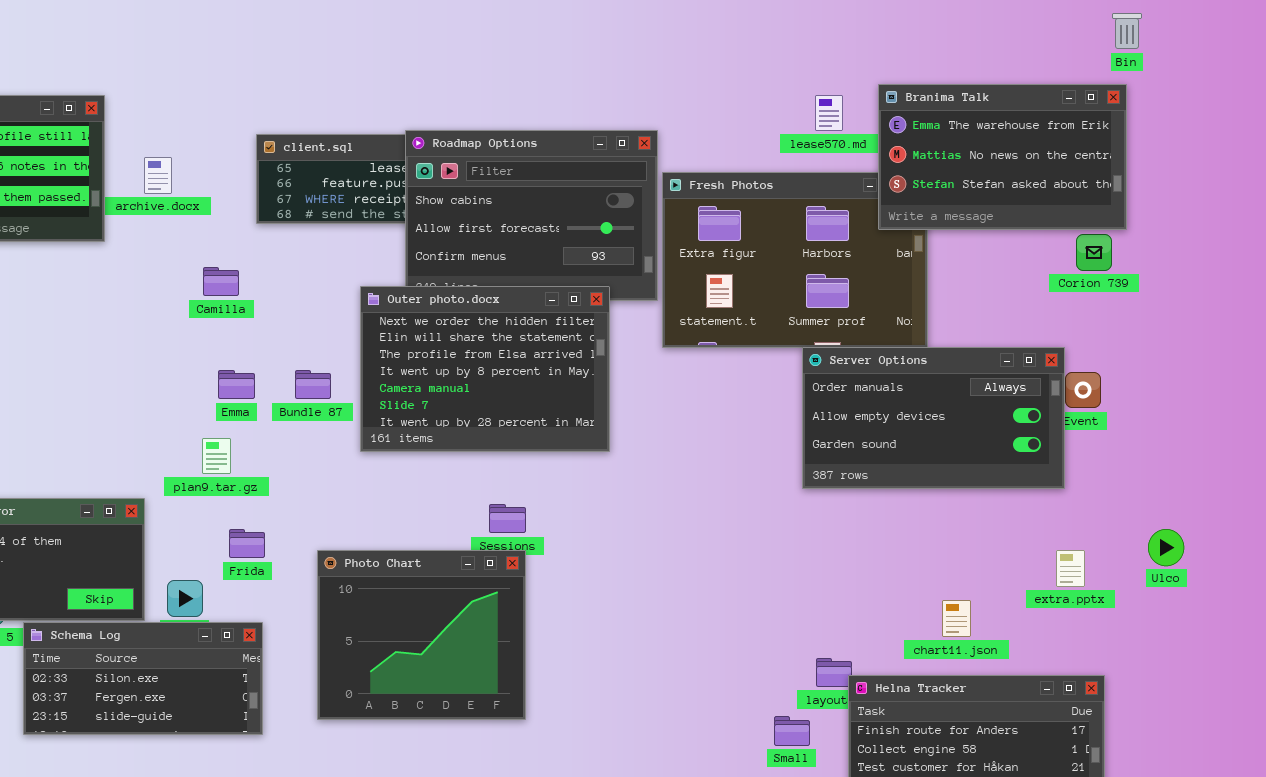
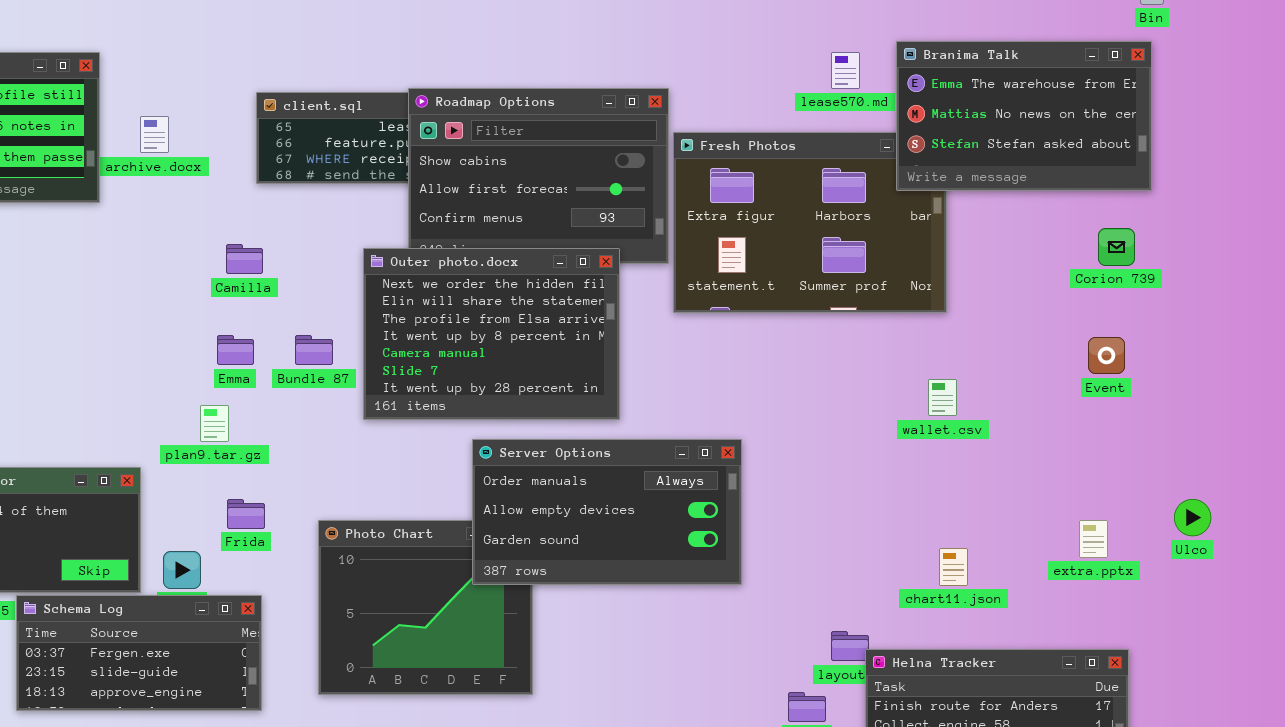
Corion 739: [1076,234,1112,271] -> [1098,228,1135,266], moved
Camilla: [203,267,239,296] -> [226,244,263,274], moved
Server Options: [802,347,1065,489] -> [472,439,742,585], moved
chart11.json: [942,600,971,637] -> [939,548,968,586], moved
Schema Log: [23,622,263,735] -> [16,595,262,711], scrolled down 1 row

